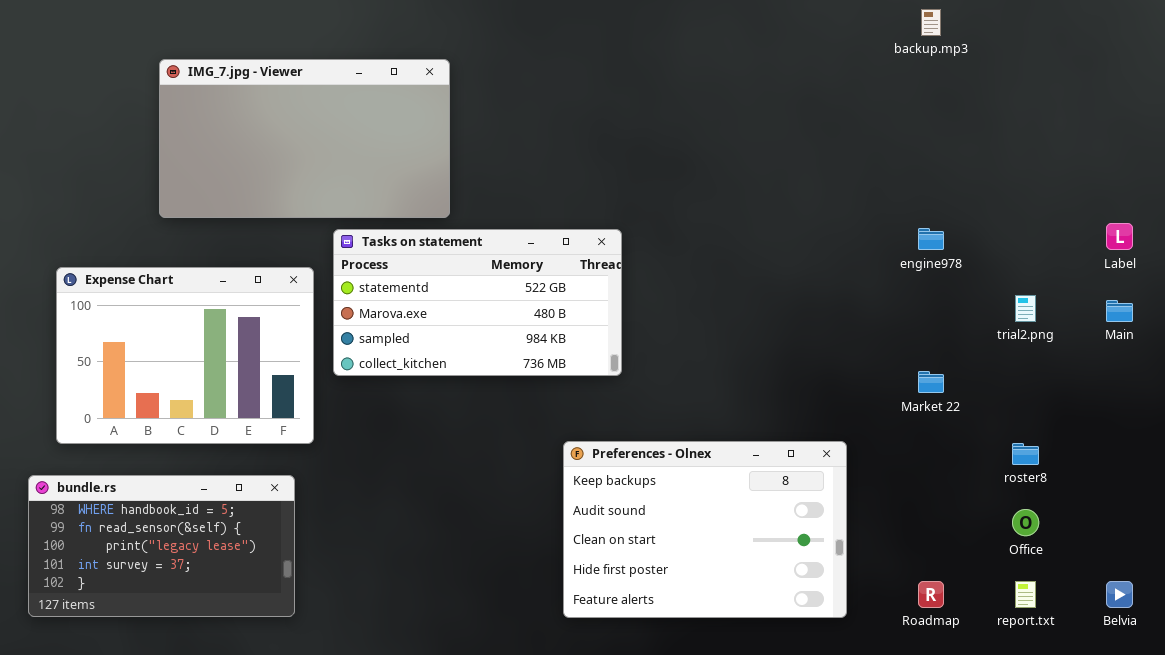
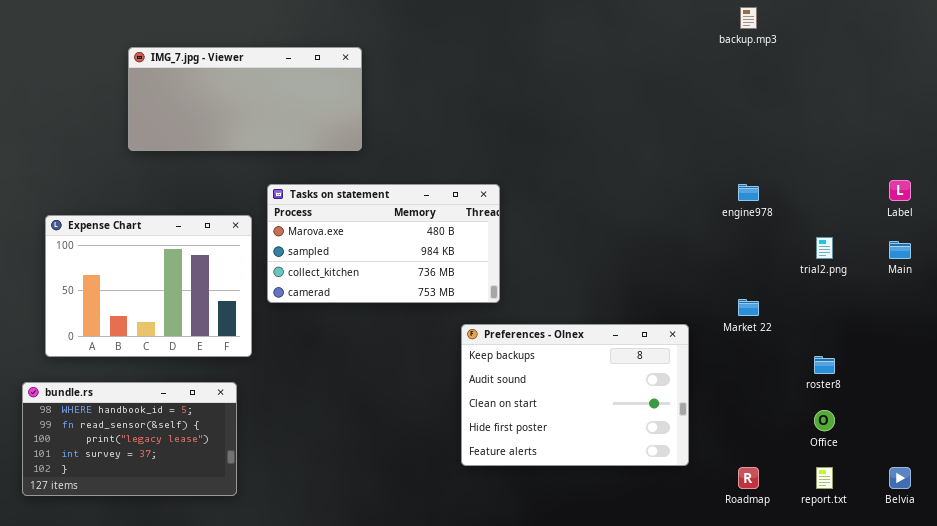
IMG_7.jpg - Viewer: [159,59,450,218] -> [128,47,362,151], resized
Tasks on statement: [333,229,622,376] -> [267,184,500,303], scrolled down 1 row
Preferences - Olnex: [563,441,847,618] -> [461,324,689,466], moved

